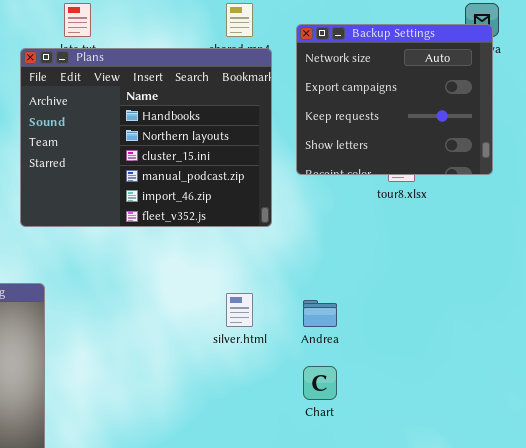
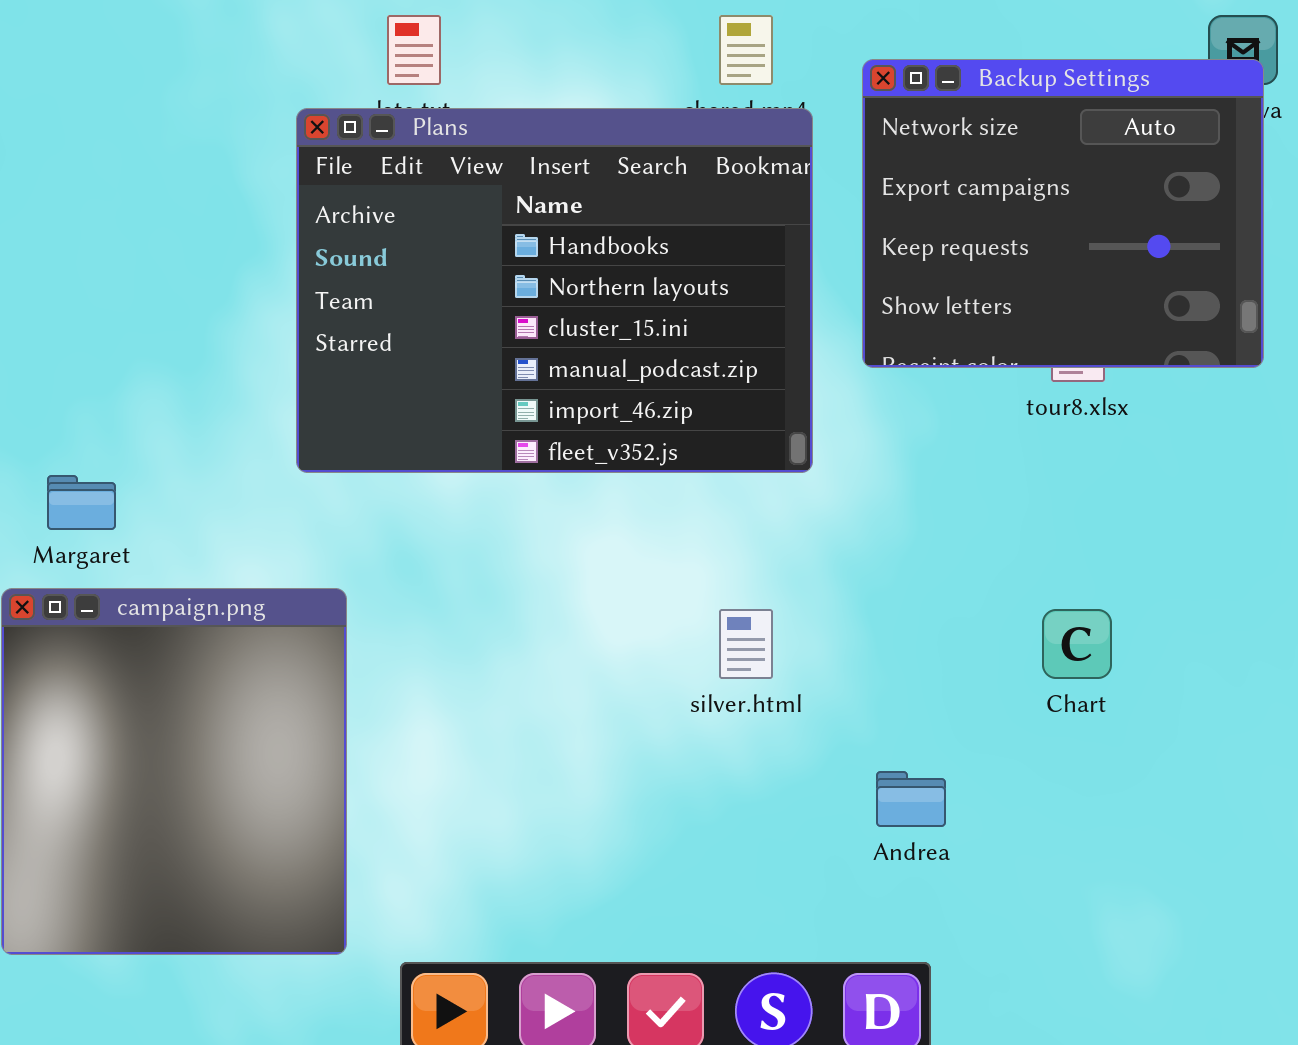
Andrea: [303,300,337,327] -> [876,771,946,827], moved
Chart: [303,366,337,400] -> [1042,609,1112,679], moved

